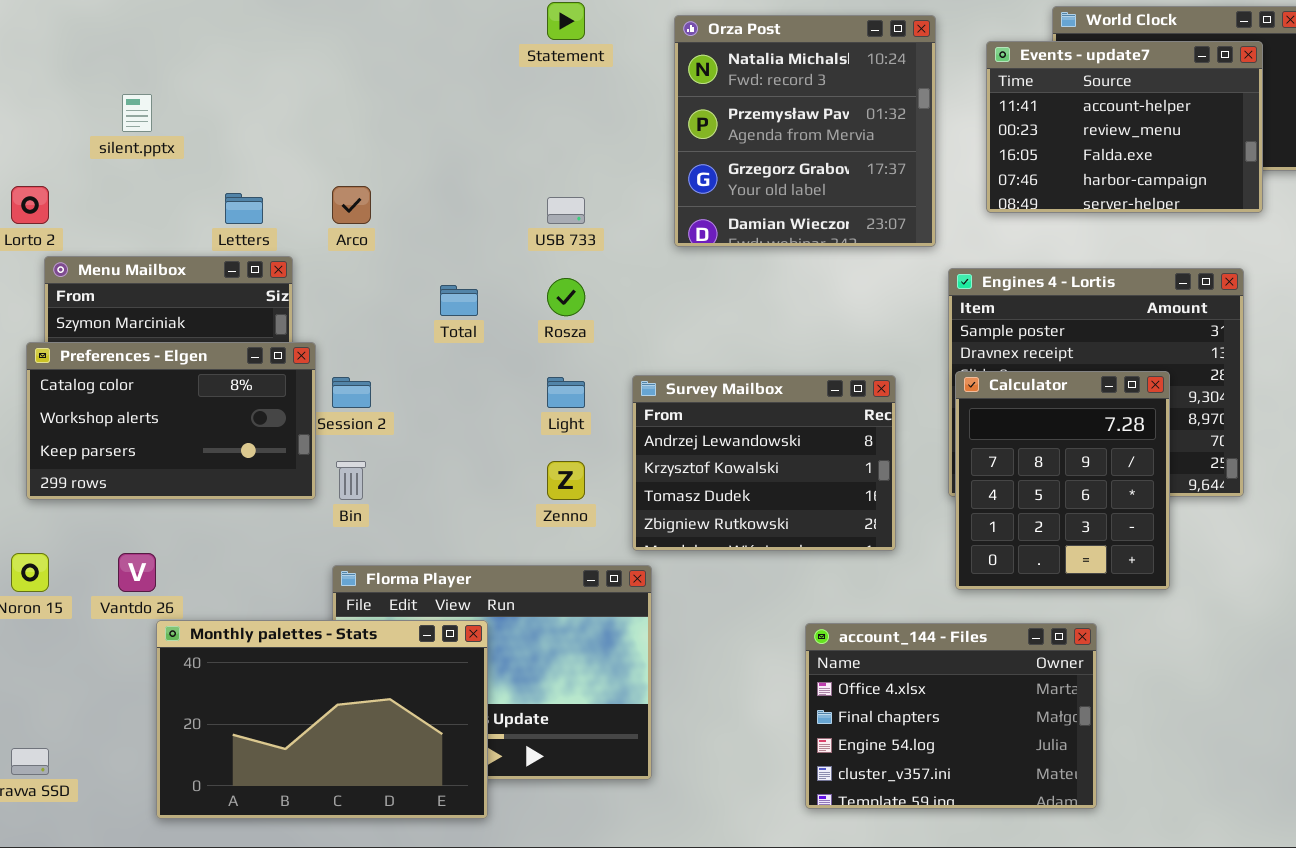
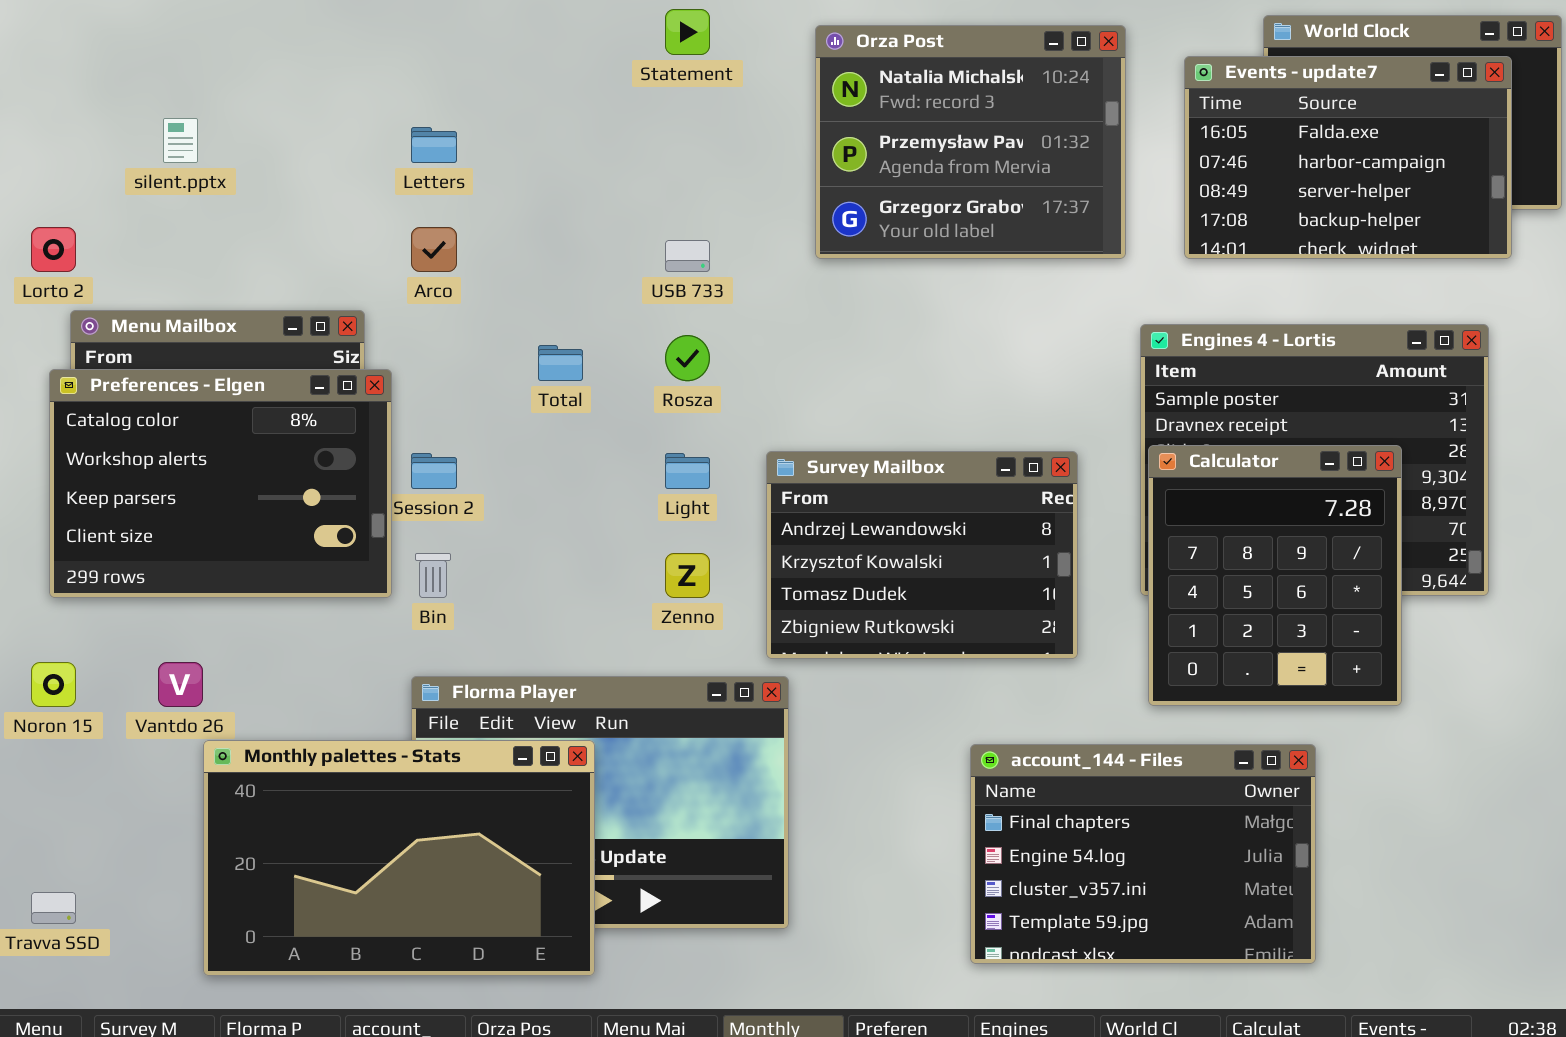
Orza Post: [674,15,936,247] -> [815,25,1126,259], resized
Events - update7: [986,41,1263,213] -> [1184,56,1512,259], scrolled down 2 rows
Letters: [225,193,263,224] -> [411,127,457,163], moved
Preferences - Elgen: [26,342,316,500] -> [49,369,392,598], resized
account_144 - Files: [805,623,1097,809] -> [970,744,1316,964], scrolled down 1 row

